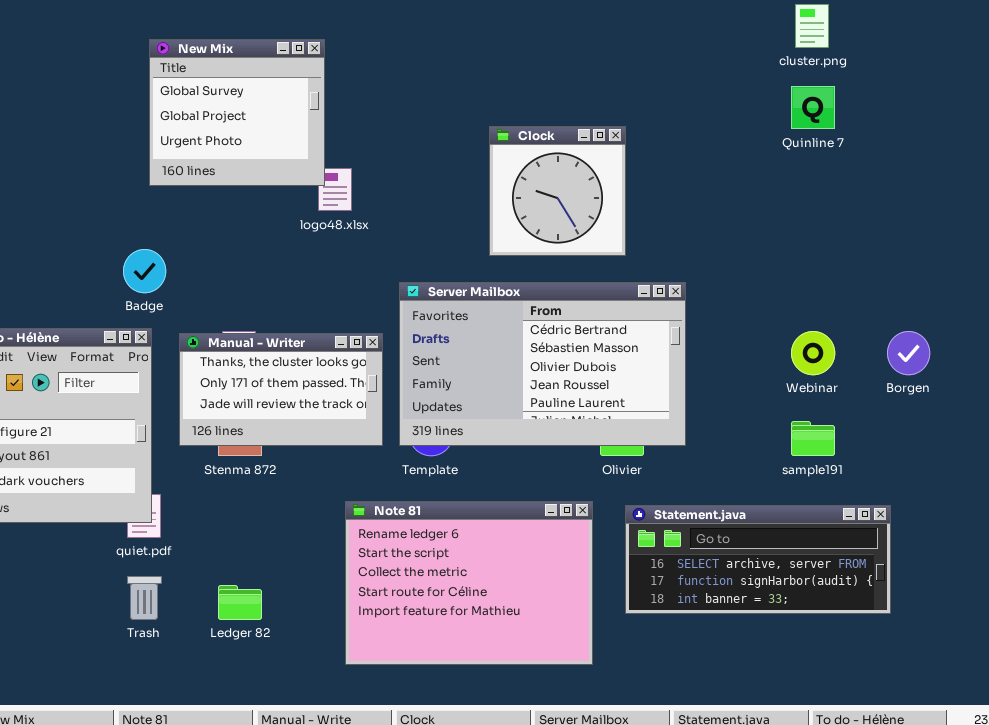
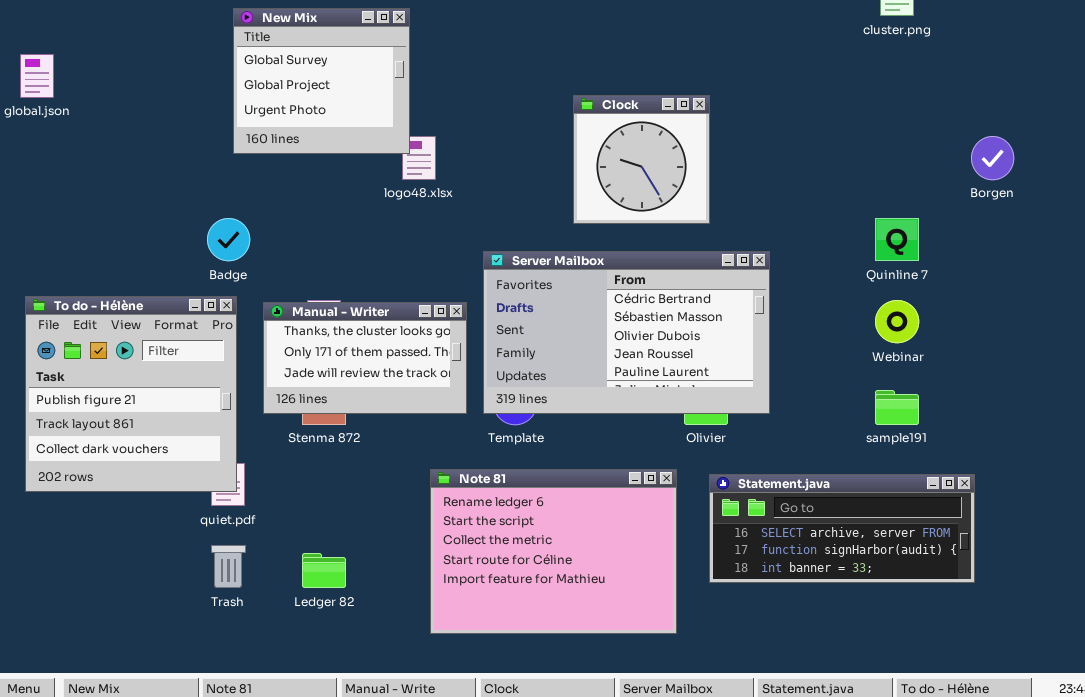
Quinline 7: [791,86,835,129] -> [875,218,919,261], moved
Borgen: [887,331,930,375] -> [971,136,1014,180], moved

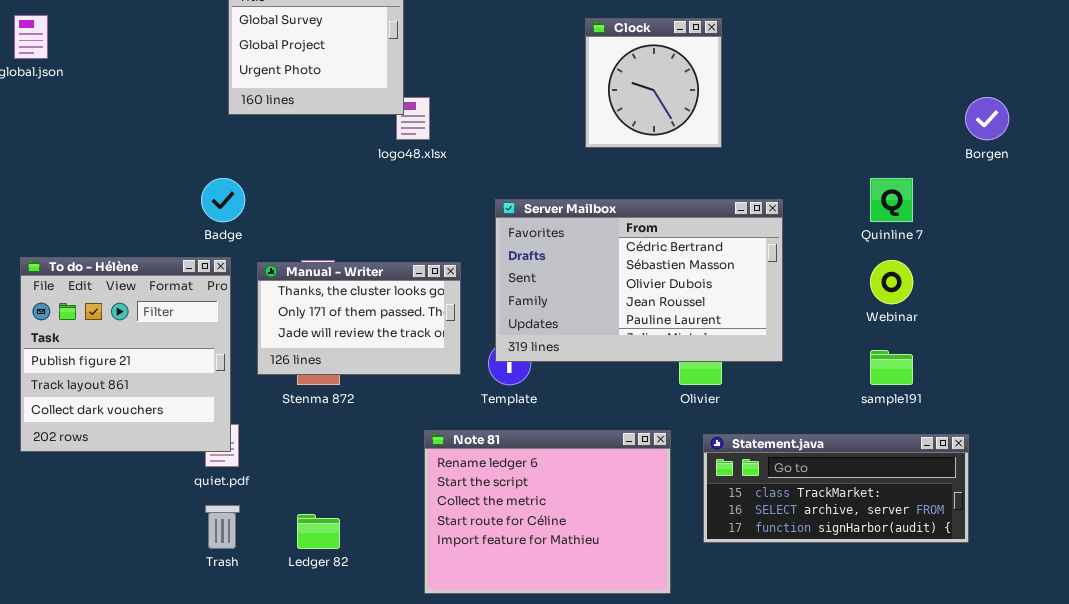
Clock: [573,95,710,224] -> [585,18,722,148], moved
Server Mailbox: [483,251,770,414] -> [495,199,783,362], moved
Statement.java: [709,474,975,583] -> [703,434,969,543], scrolled up 1 row

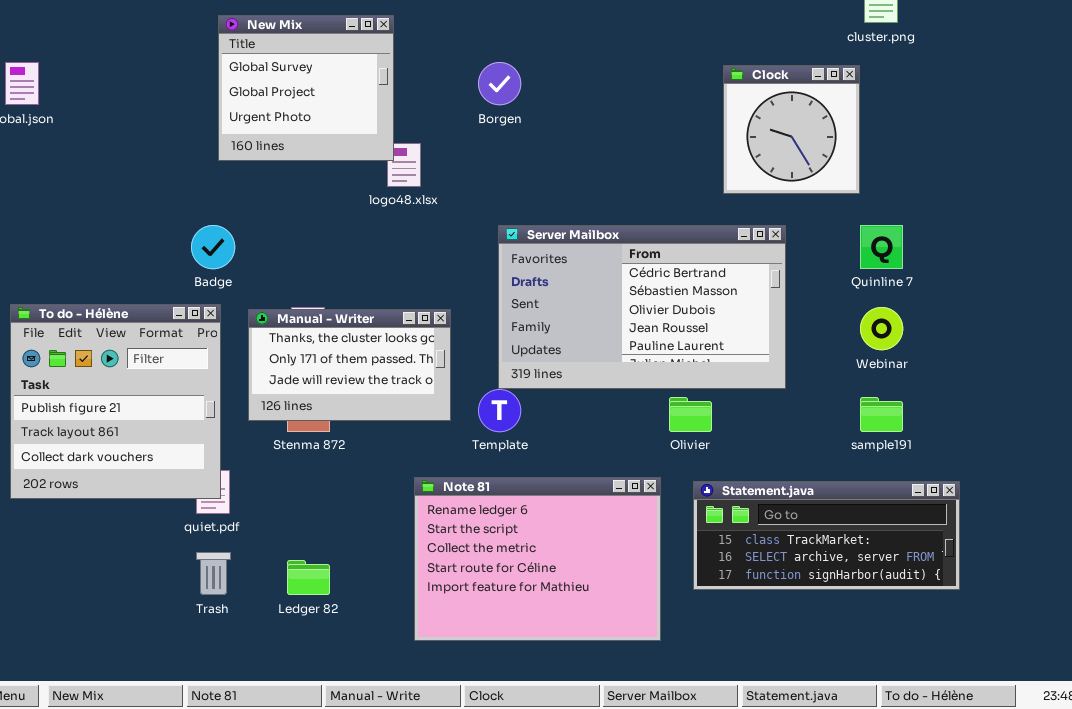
Clock: [585,18,722,148] -> [723,65,860,194], moved
Borgen: [965,97,1009,140] -> [478,62,521,105], moved
Server Mailbox: [495,199,783,362] -> [498,225,786,389], moved

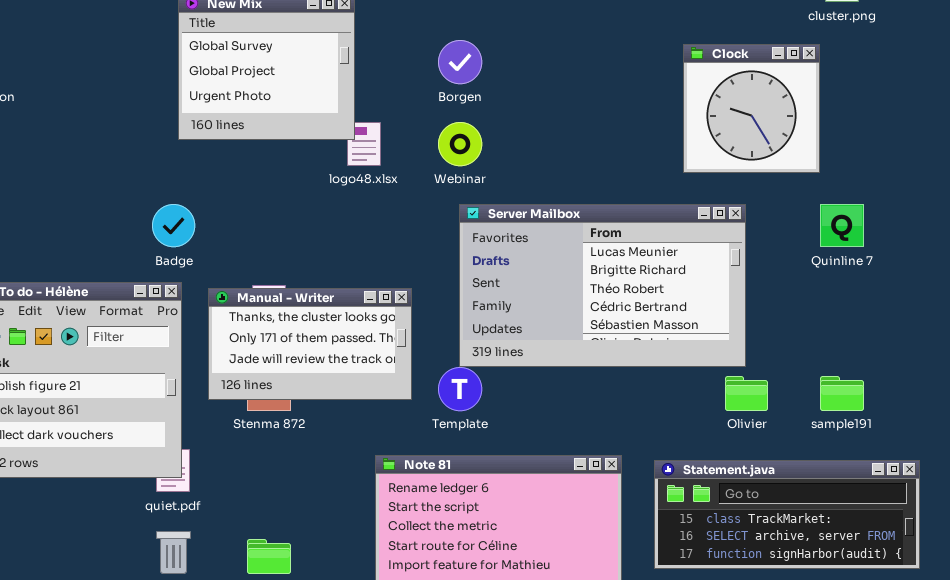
Server Mailbox: [498,225,786,389] -> [459,204,746,367], scrolled up 3 rows
Webinar: [860,307,903,350] -> [438,122,482,166], moved
Olivier: [669,397,712,432] -> [725,376,768,411], moved

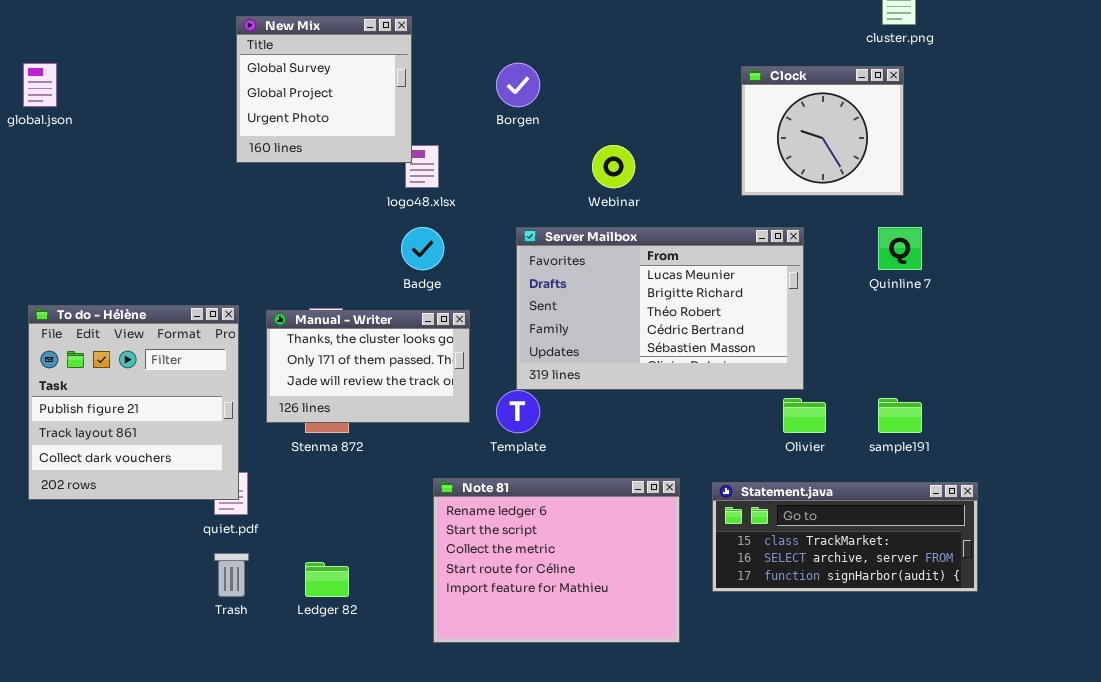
Clock: [683,44,820,173] -> [741,66,904,196], resized
Webinar: [438,122,482,166] -> [592,145,635,188], moved
Badge: [152,204,195,247] -> [401,227,444,270], moved

